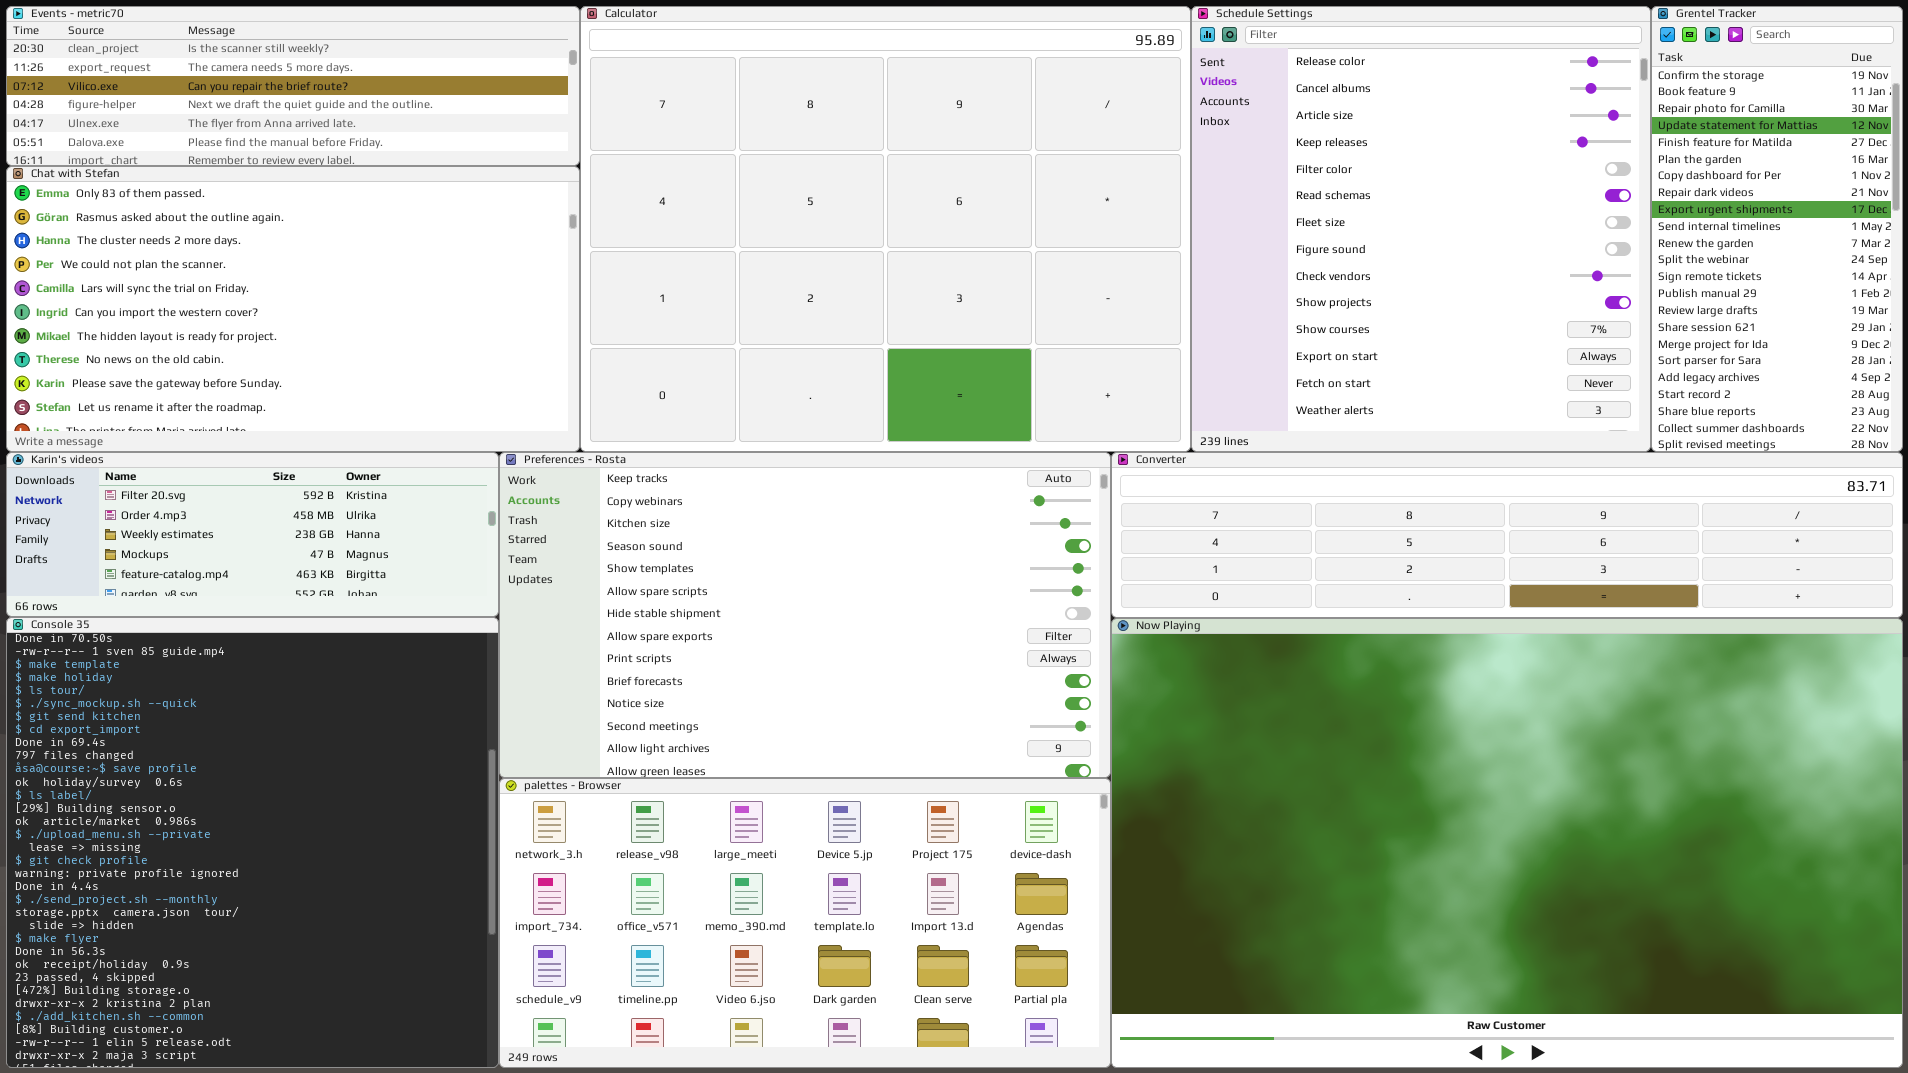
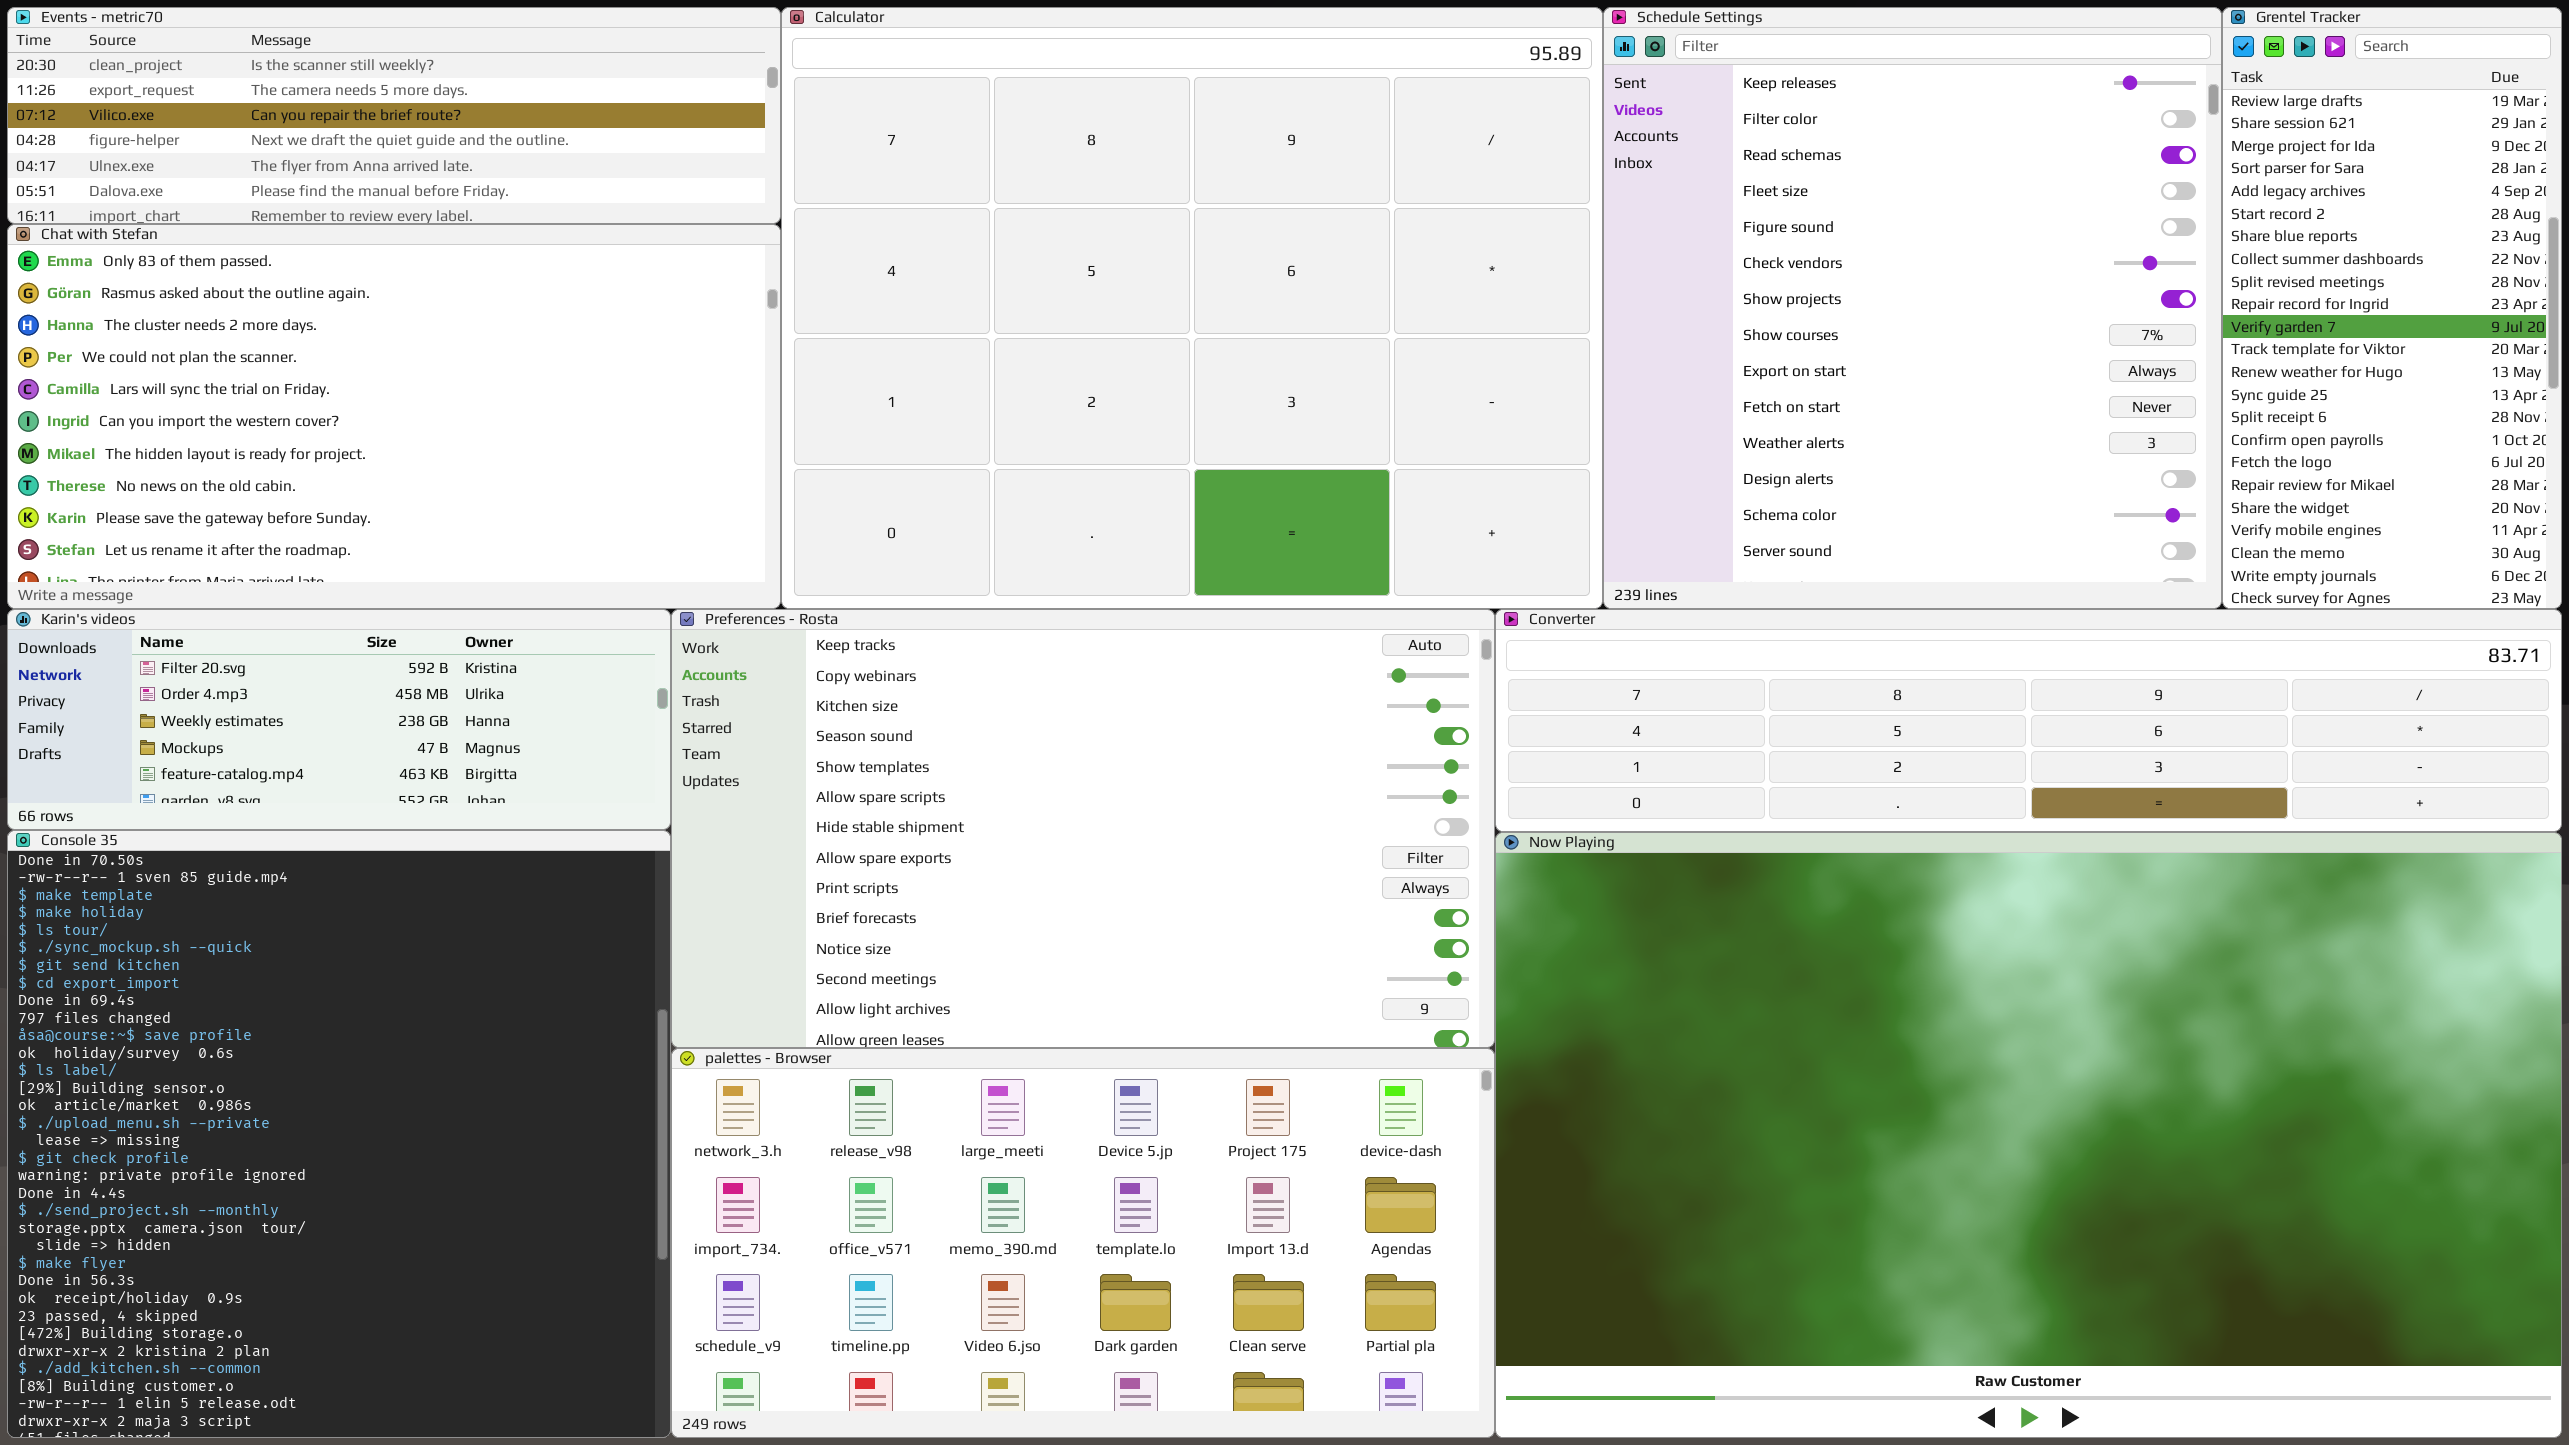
Schedule Settings: [1191,6,1651,452] -> [1603,7,2222,609], scrolled down 3 rows
Grentel Tracker: [1651,6,1903,452] -> [2222,7,2562,609], scrolled down 14 rows

